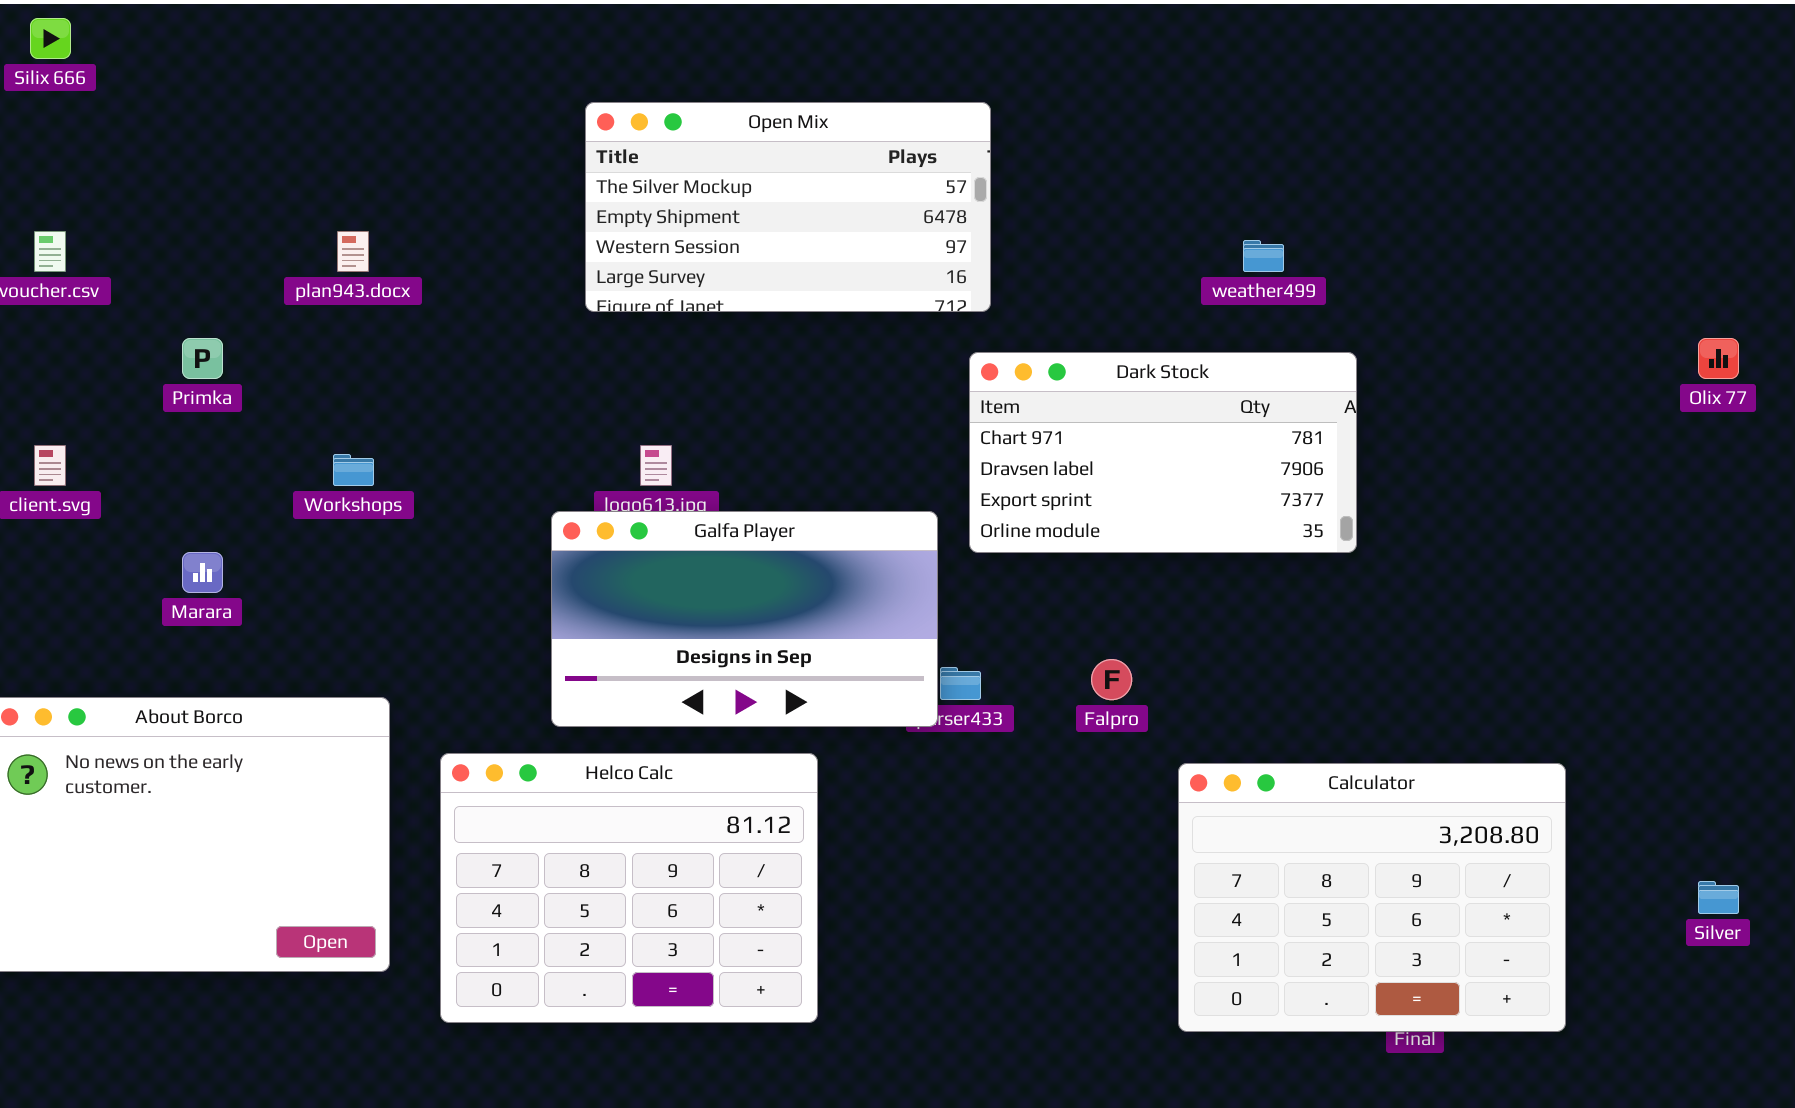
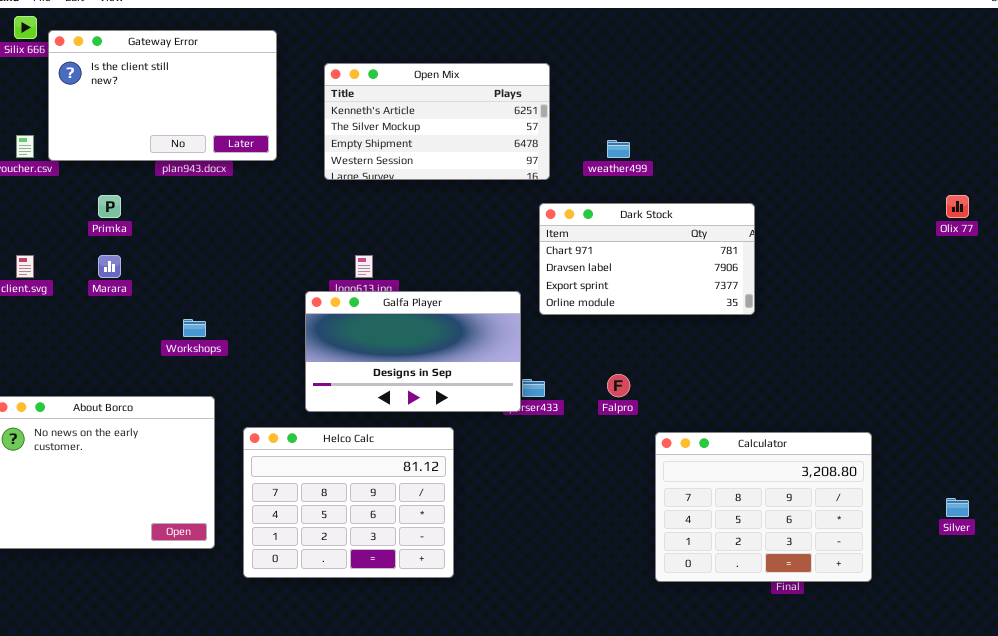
Gateway Error: none -> [48,30,277,161], opened
Open Mix: [585,102,991,312] -> [324,63,550,180], scrolled up 1 row
weather499: [1243,240,1284,272] -> [607,140,630,158], moved
Workshops: [333,454,374,486] -> [183,319,206,337], moved
Marara: [182,552,223,593] -> [98,255,121,278], moved

